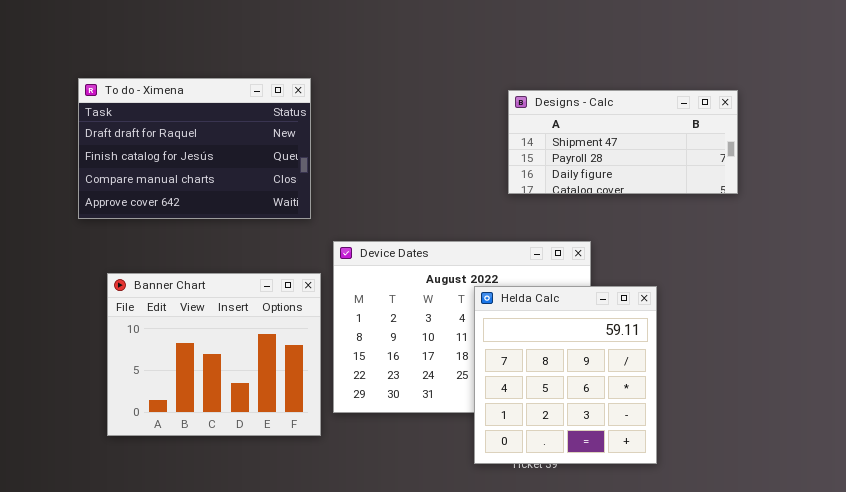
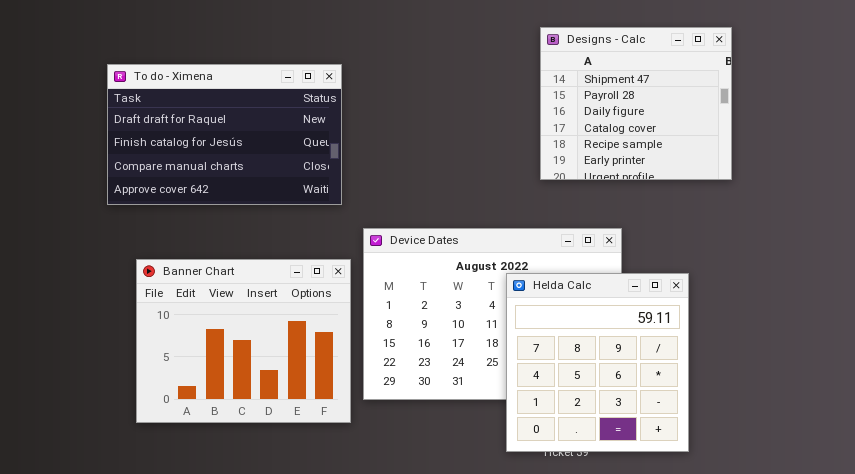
Designs - Calc: [508,90,738,194] -> [540,27,732,180], resized

